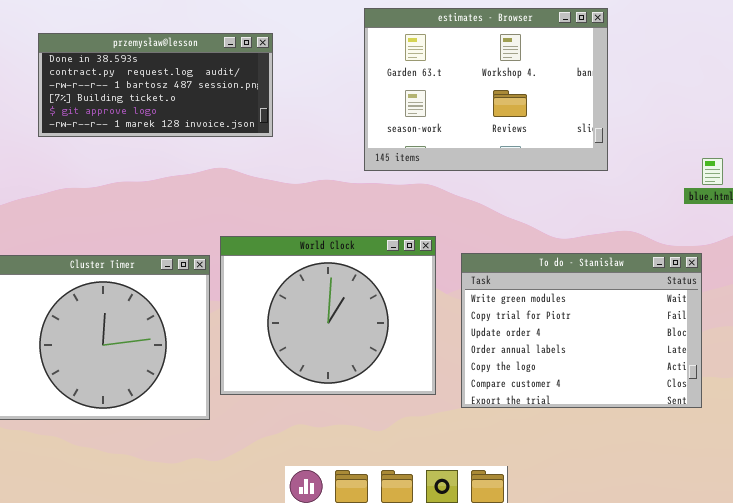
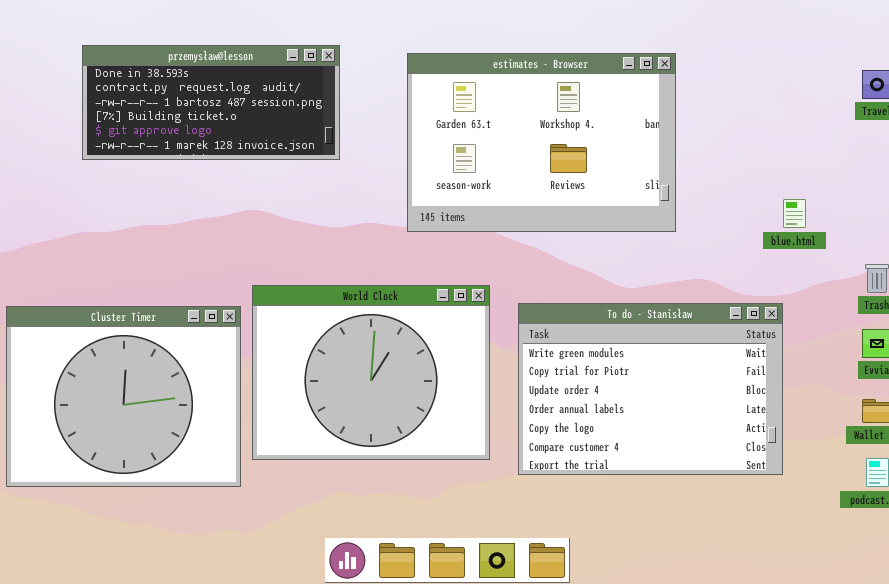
estimates - Browser: [364,8,608,171] -> [407,53,676,232], moved
przemysław@lesson: [38,33,273,137] -> [82,45,340,160], moved

